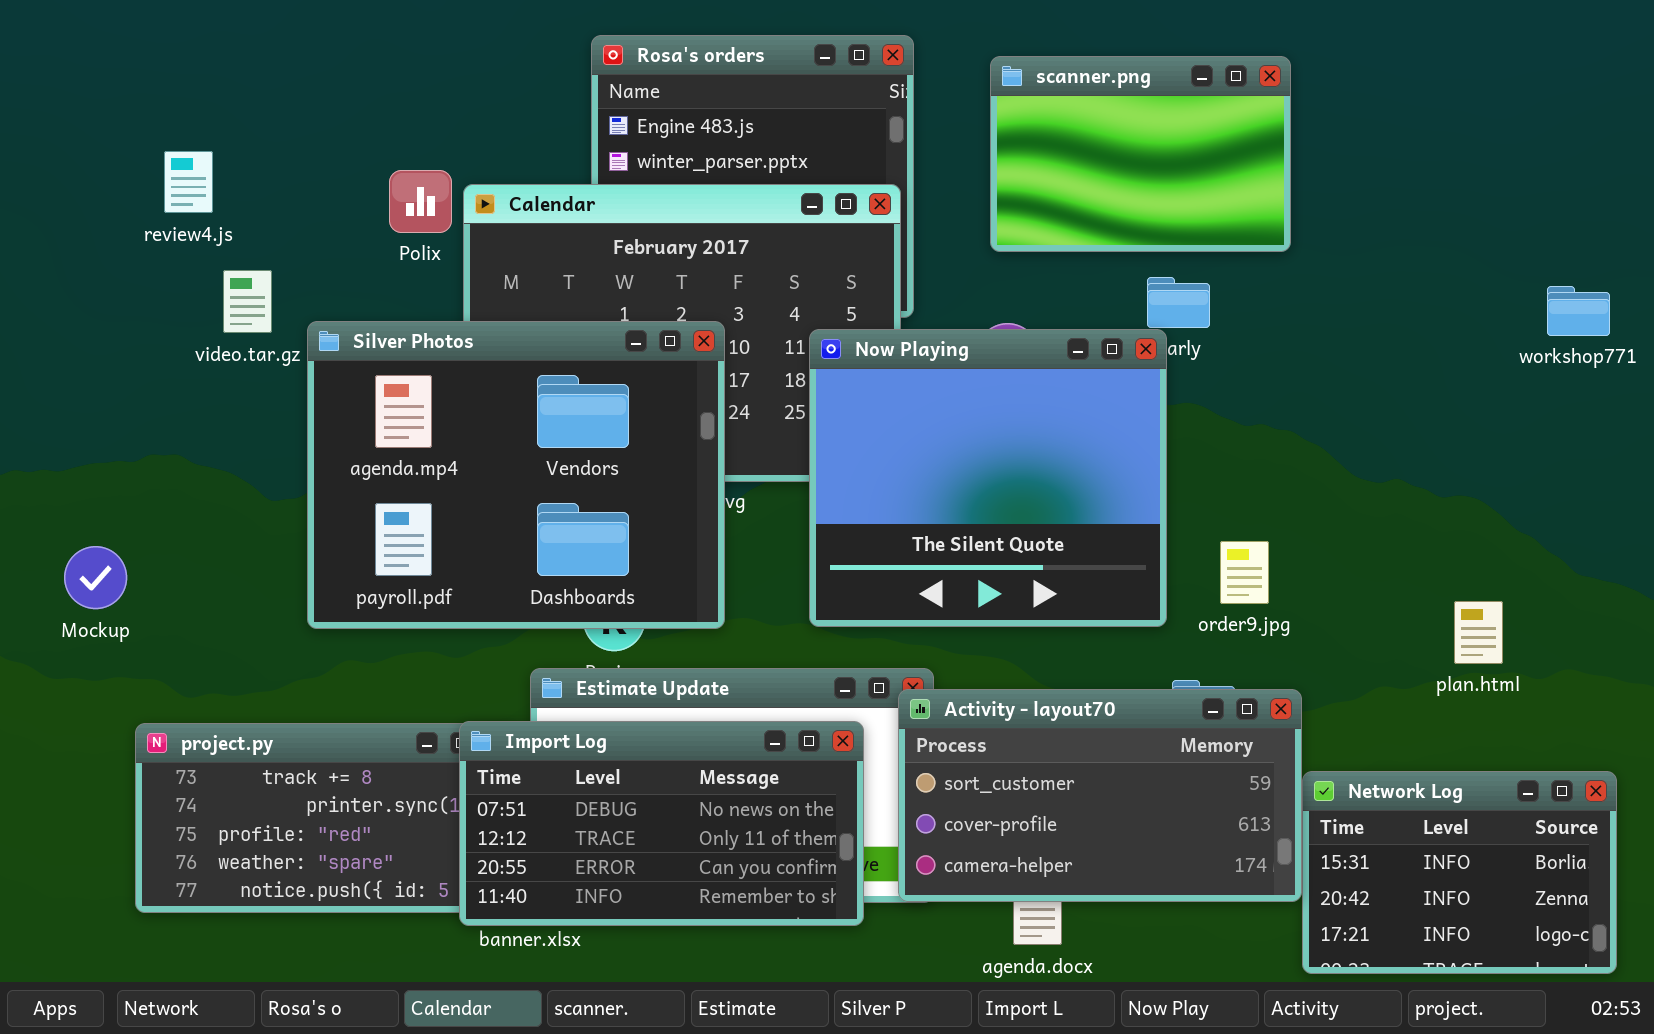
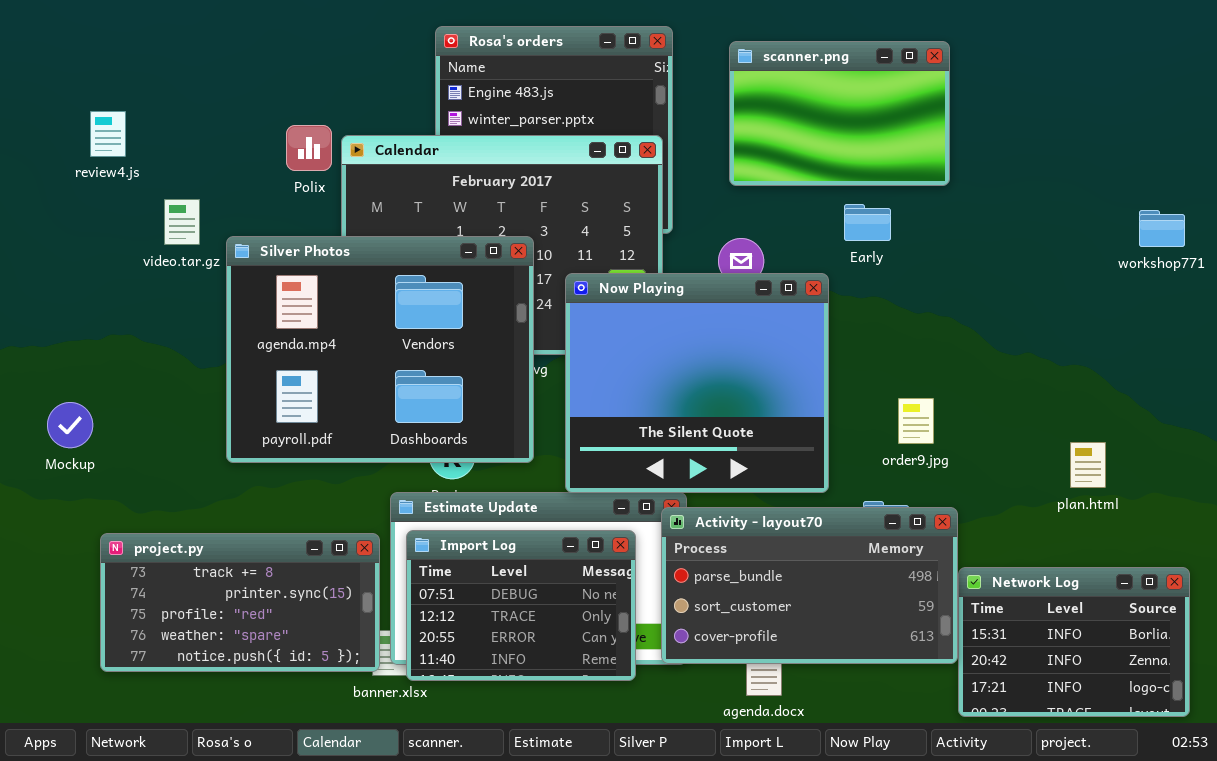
review4.js: [164,151,213,213] -> [90,111,126,157], moved
Now Playing: [809,329,1167,627] -> [565,273,829,493], moved
Activity - layout70: [898,689,1302,902] -> [661,507,958,664], scrolled up 1 row
Import Log: [459,721,864,926] -> [406,530,636,681], resized

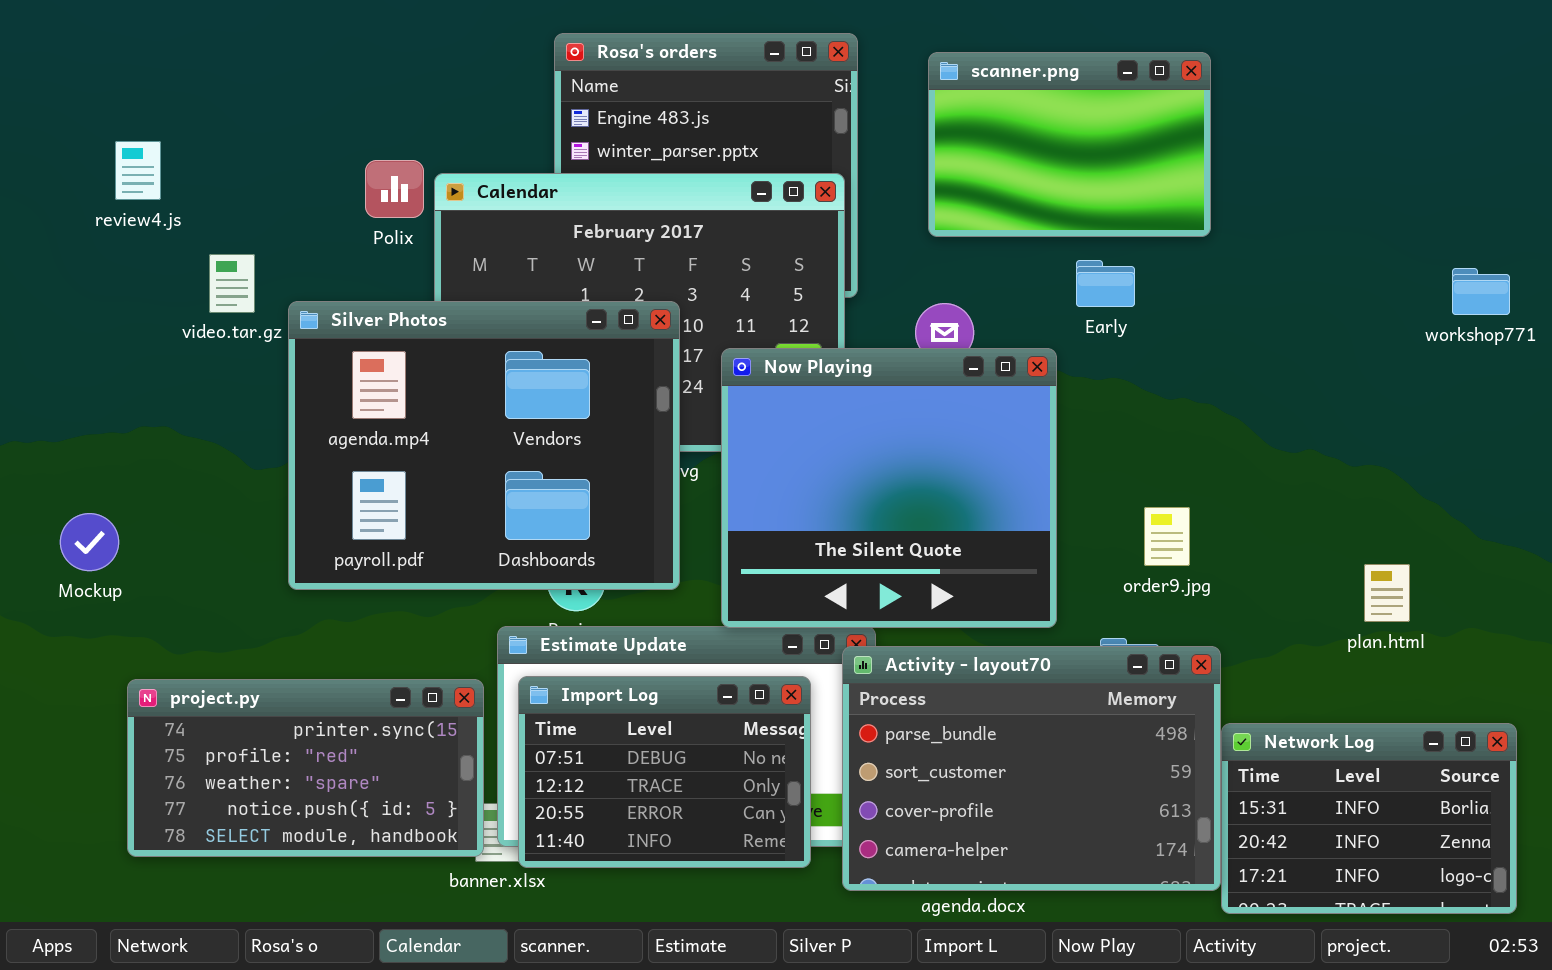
Activity - layout70: [661,507,958,664] -> [842,646,1221,891], resized
project.py: [100,533,380,672] -> [127,679,484,857], scrolled down 1 row

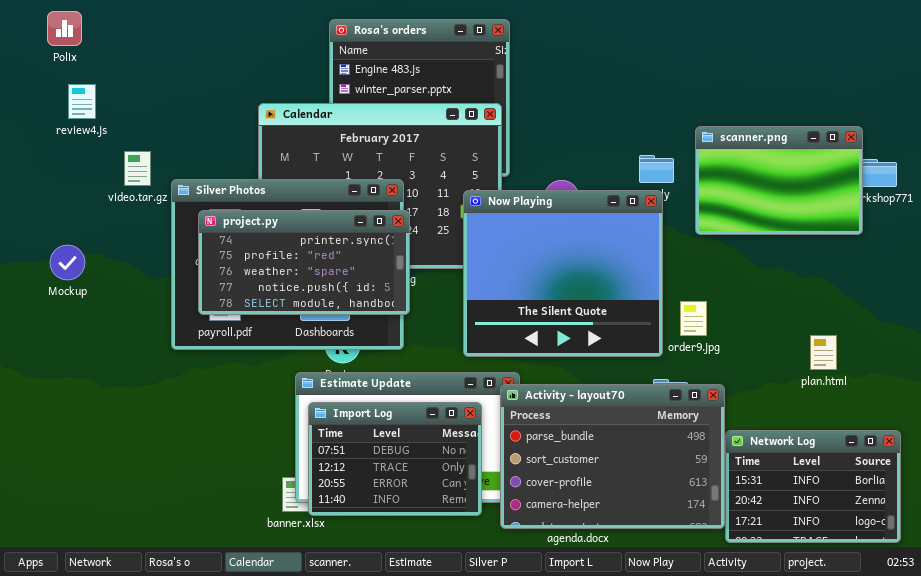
scanner.png: [928,52,1211,237] -> [695,126,863,235], moved
Polix: [365,160,424,218] -> [47,11,82,46], moved
Now Playing: [721,348,1057,628] -> [463,190,663,357], moved
Mockup: [60,513,119,571] -> [50,245,85,280], moved
project.py: [127,679,484,857] -> [198,210,410,315], moved

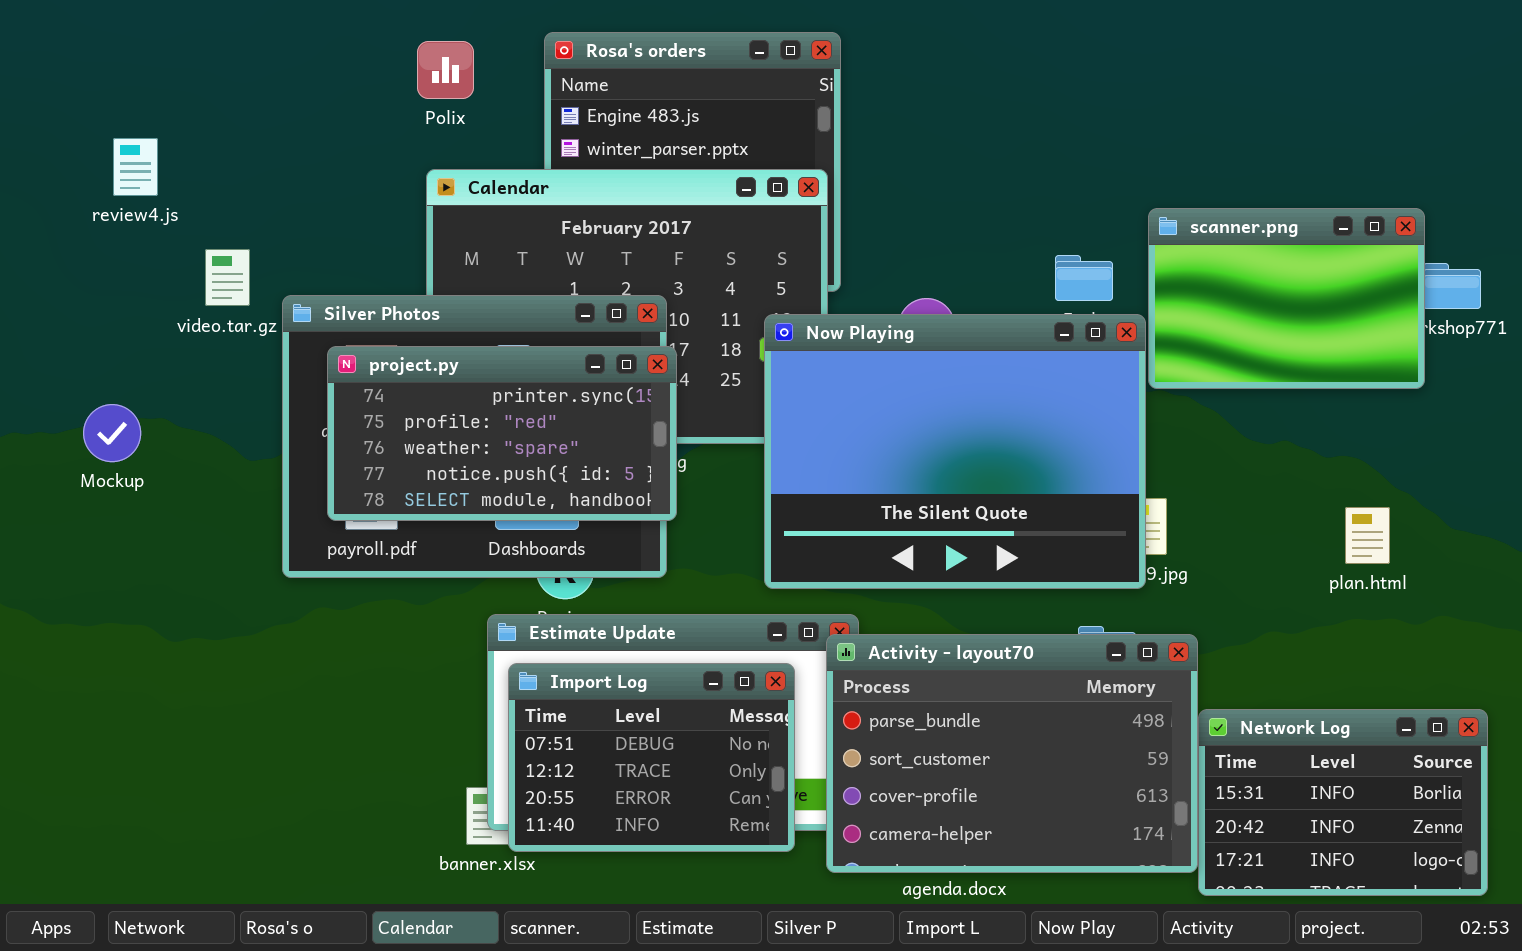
Polix: [47,11,82,46] -> [417,41,474,99], moved
Now Playing: [463,190,663,357] -> [764,314,1146,589], resized
plan.html: [810,335,837,370] -> [1345,507,1390,564], moved

